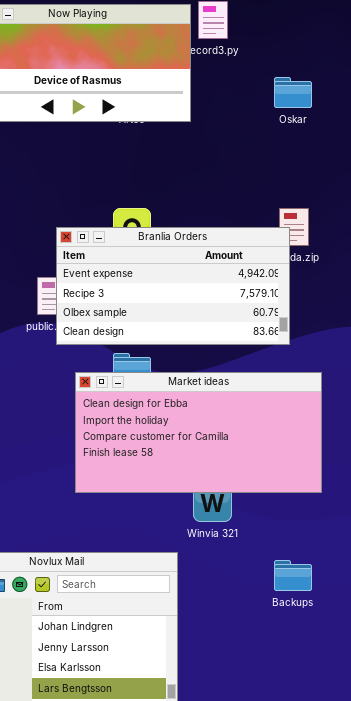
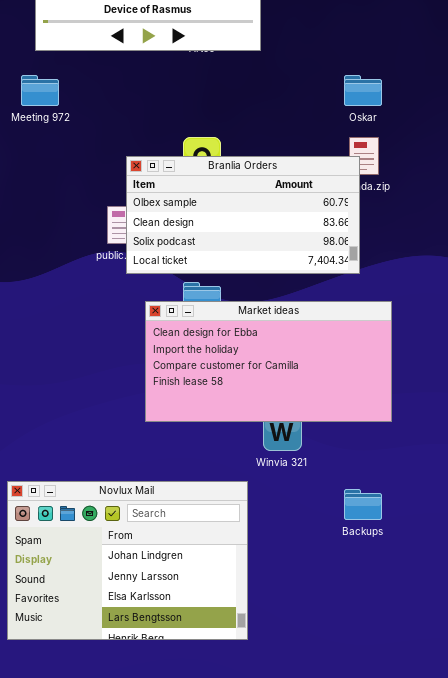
Oskar: [274,77,312,108] -> [344,75,382,106], moved
Branlia Orders: [56,227,290,345] -> [126,156,360,274], scrolled down 2 rows

